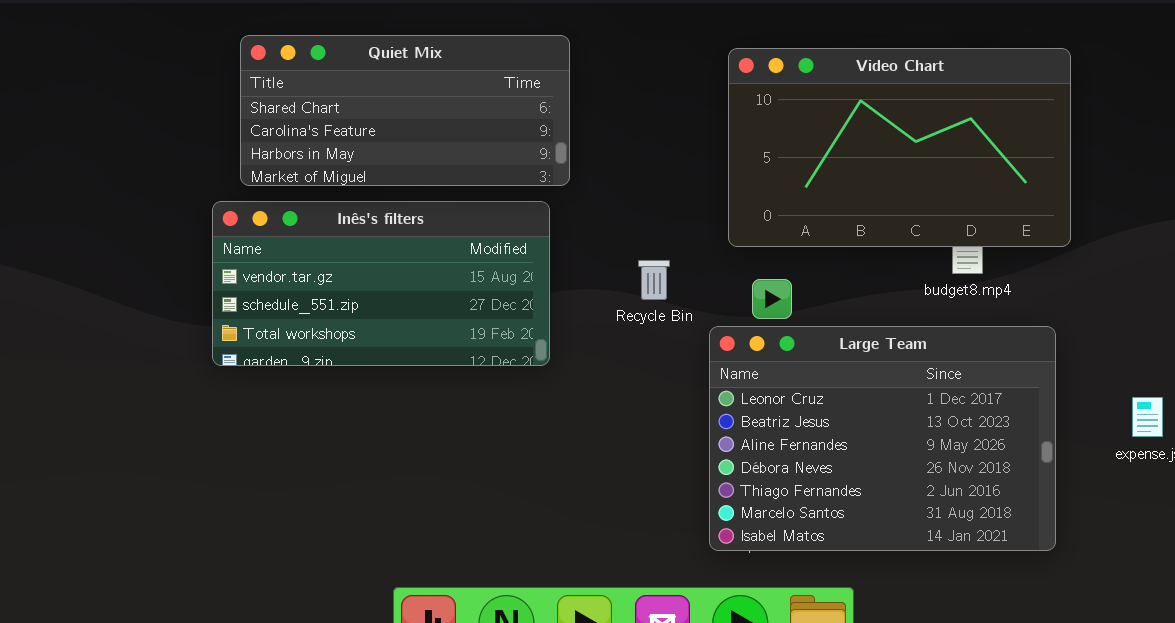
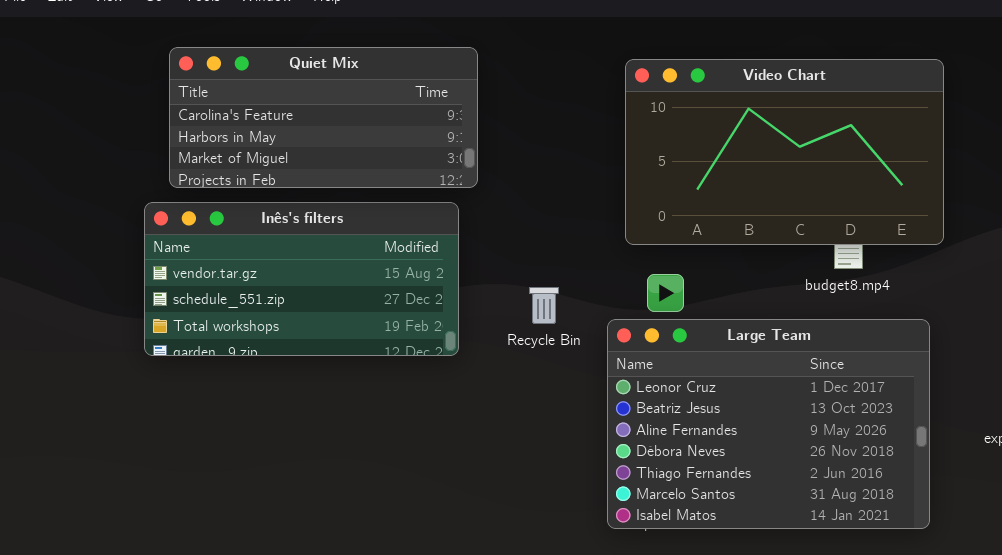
Quiet Mix: [240,35,570,186] -> [169,47,478,188], scrolled down 1 row
Recycle Bin: [638,260,670,300] -> [529,287,559,324], moved

